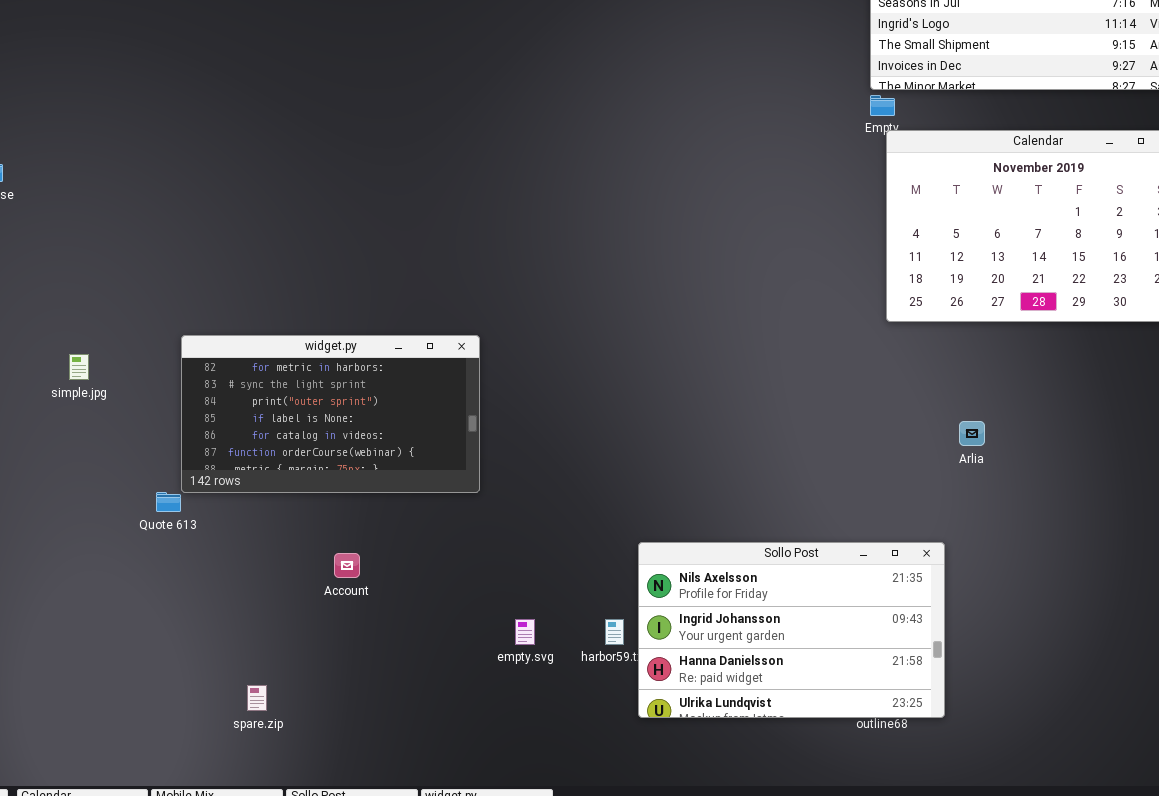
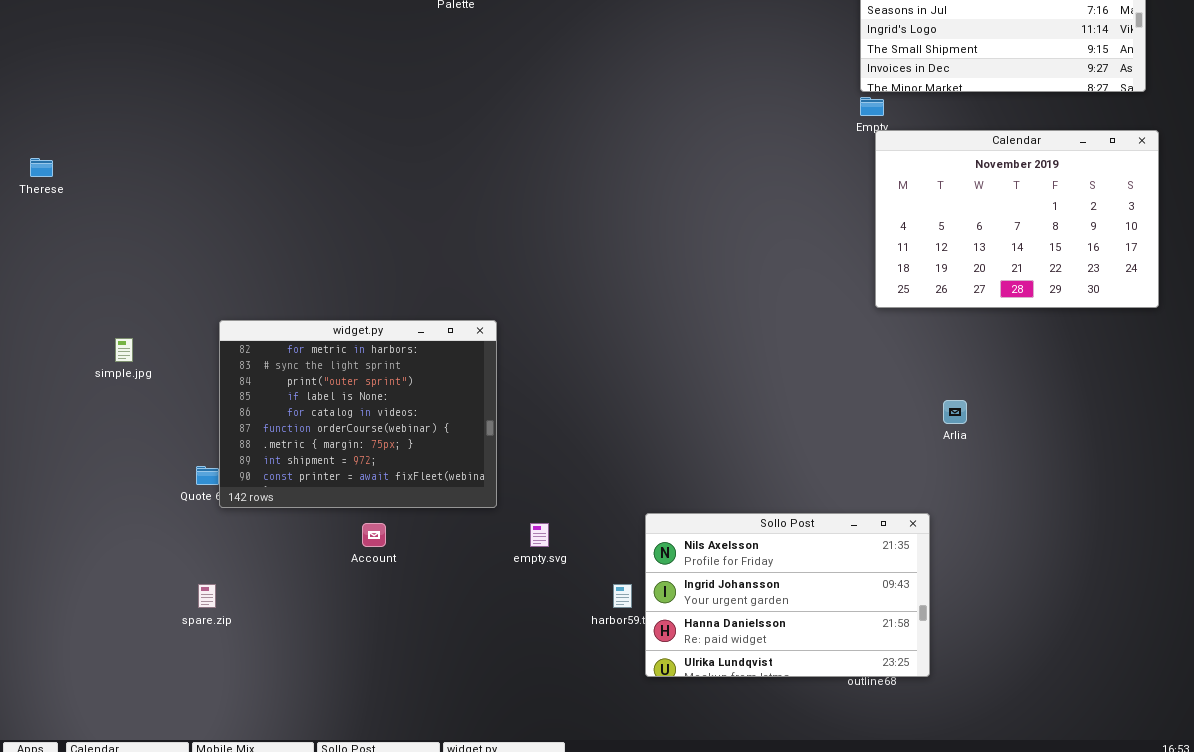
widget.py: [181,335,480,493] -> [219,320,497,508], resized
empty.svg: [515,619,535,645] -> [530,523,549,547], moved
spare.zip: [247,685,267,711] -> [198,584,216,608], moved

